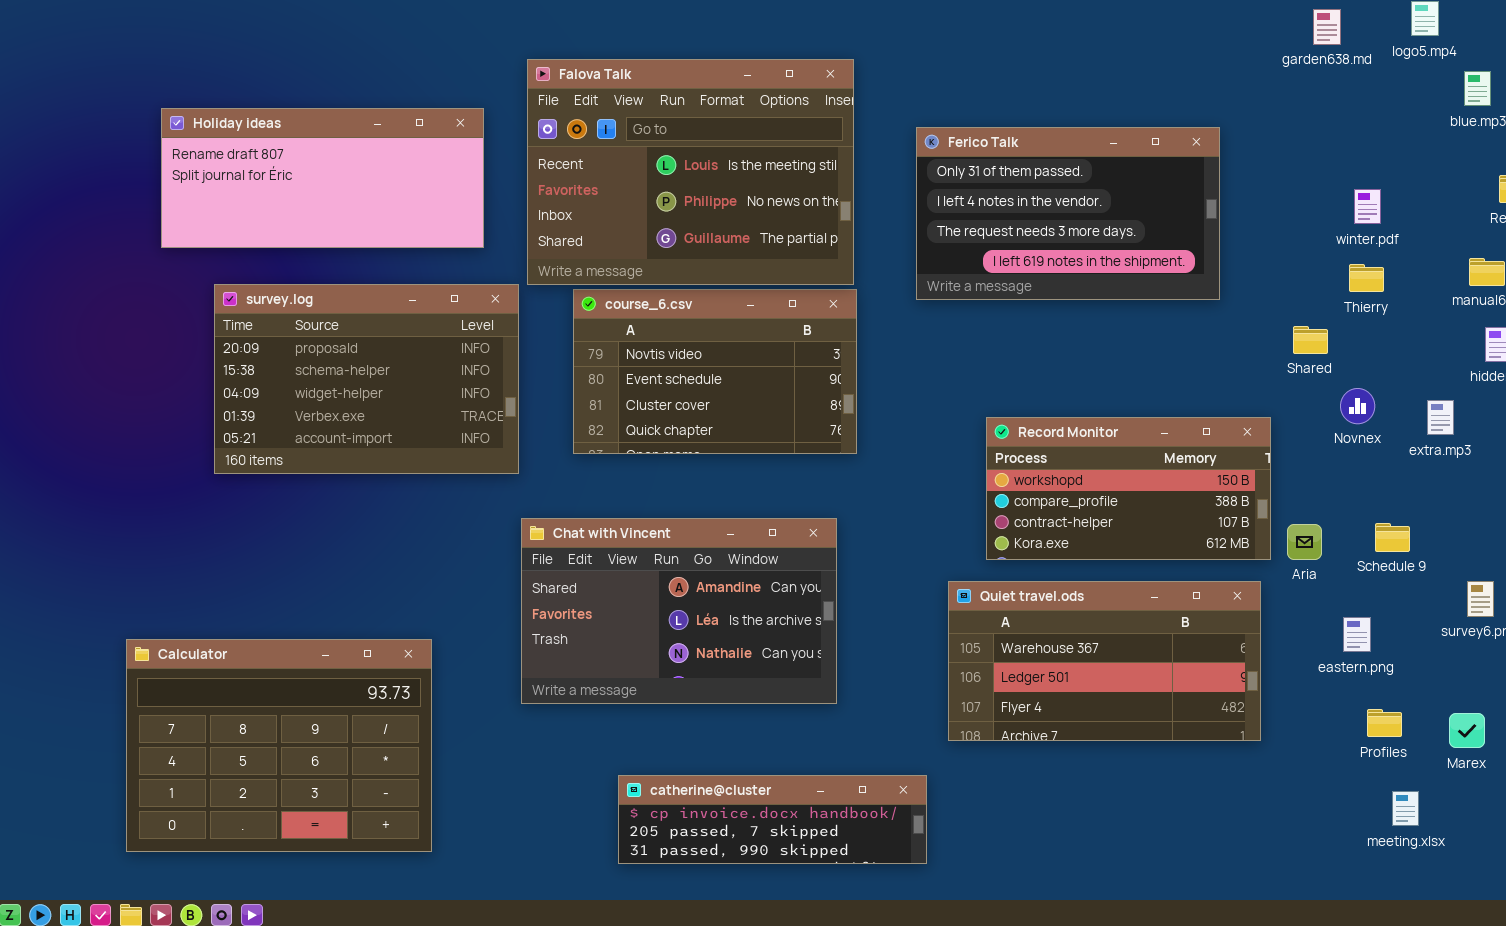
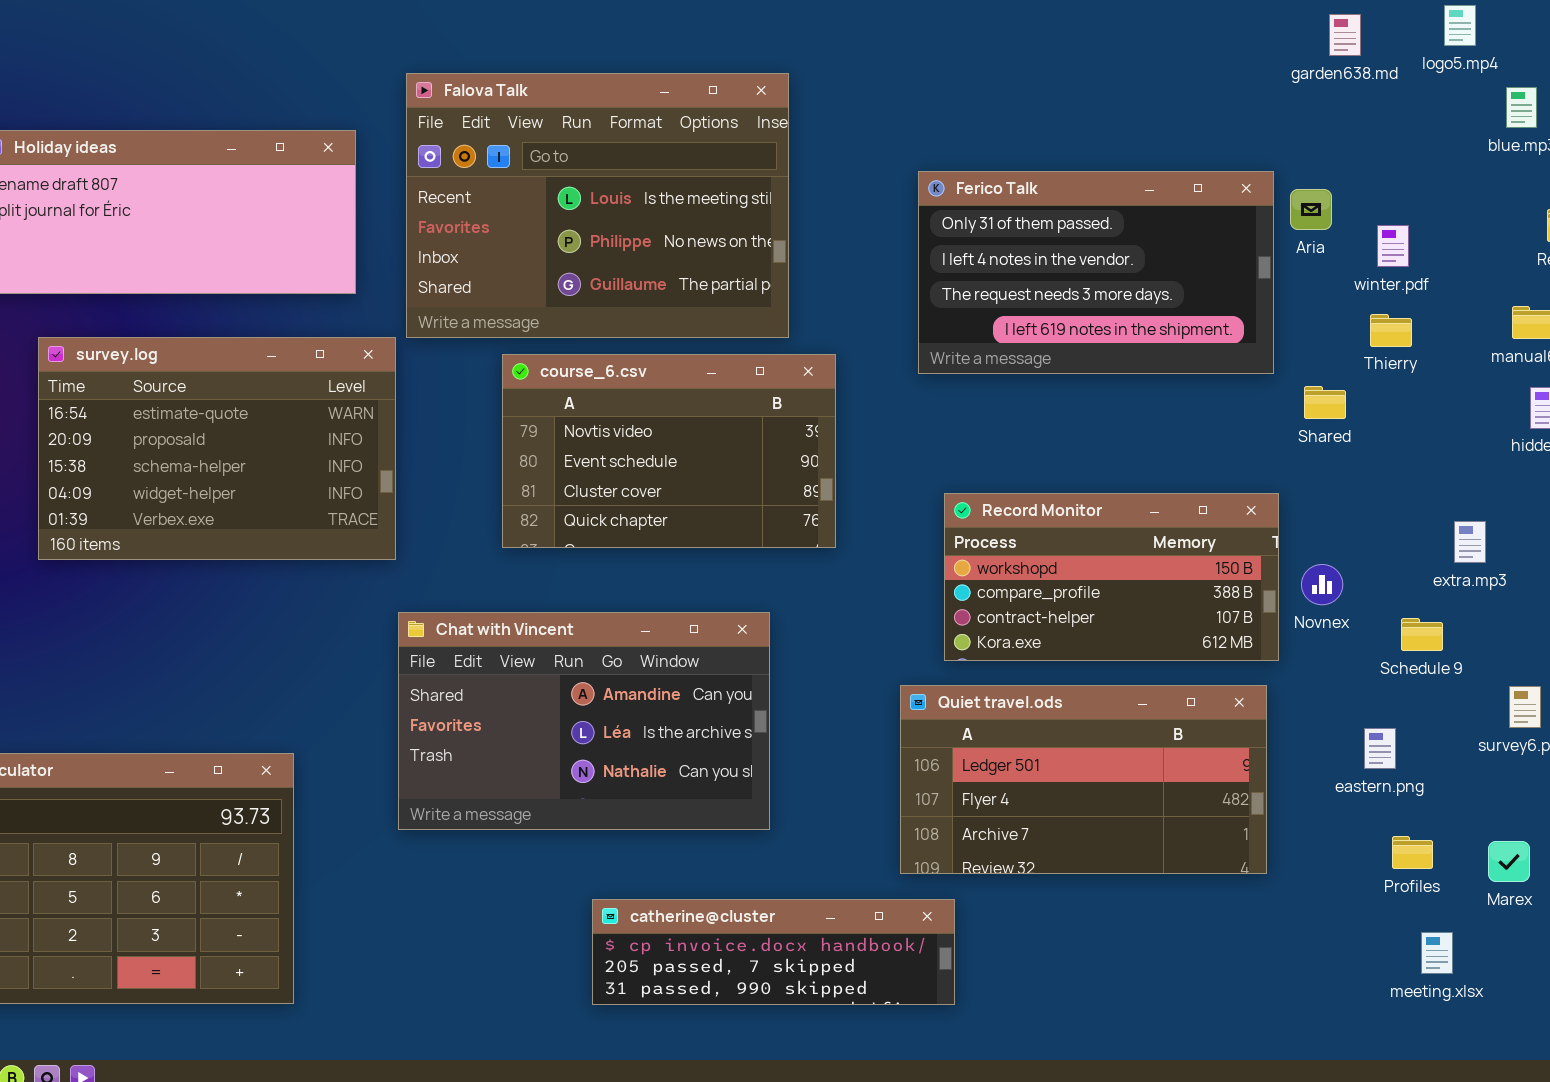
Ferico Talk: [916,127,1220,300] -> [918,171,1274,374], moved
survey.log: [214,284,519,474] -> [38,337,396,560], scrolled up 1 row
course_6.csv: [573,289,857,454] -> [502,354,836,548], moved
Novnex: [1340,388,1375,424] -> [1301,564,1343,605], moved
extra.mp3: [1427,400,1454,435] -> [1454,521,1486,563], moved
Aria: [1287,524,1322,560] -> [1290,189,1332,230], moved
Quiet travel.ods: [948,581,1261,741] -> [900,685,1267,874], scrolled down 1 row
catherine@cluster: [618,775,927,864] -> [592,899,955,1005], moved

